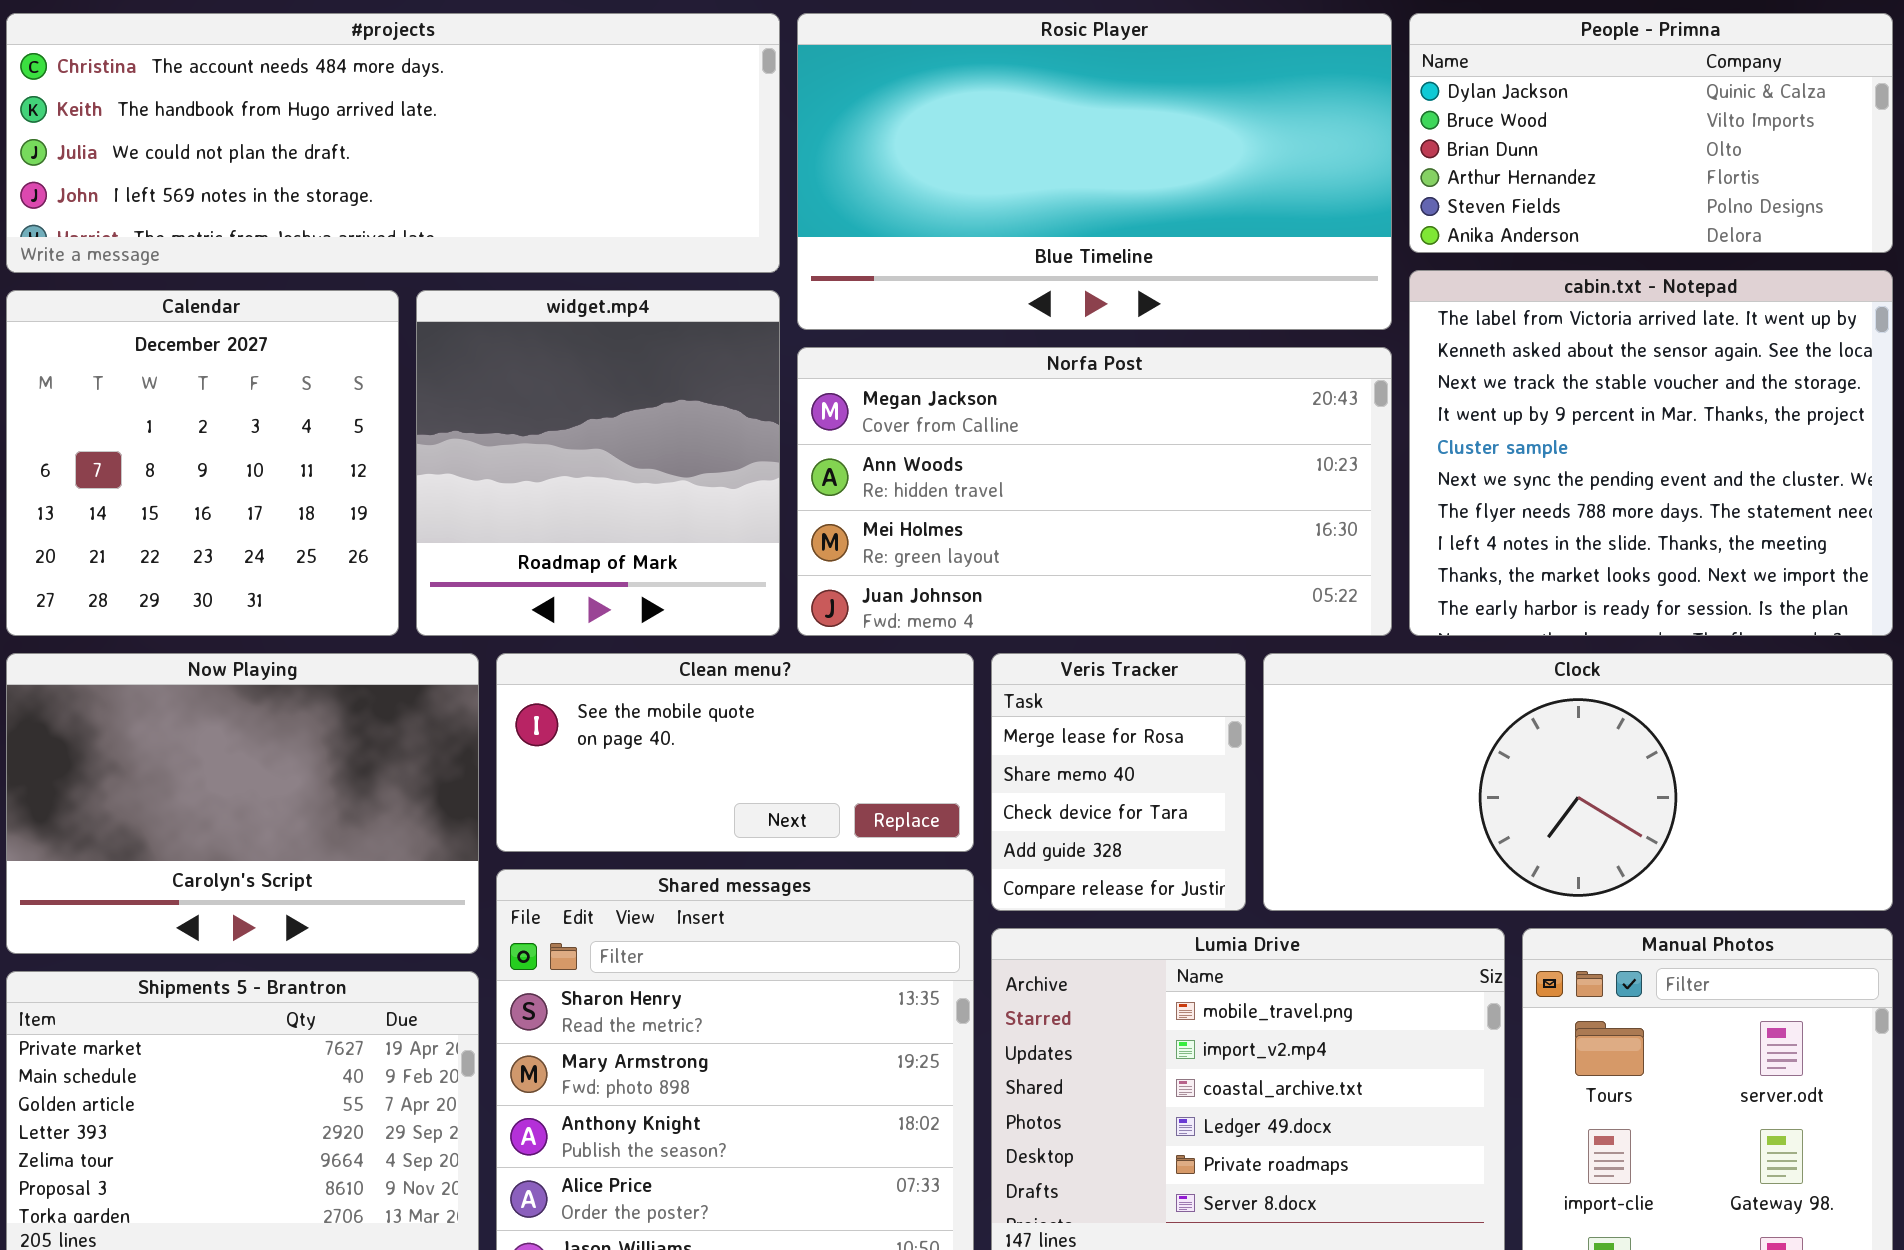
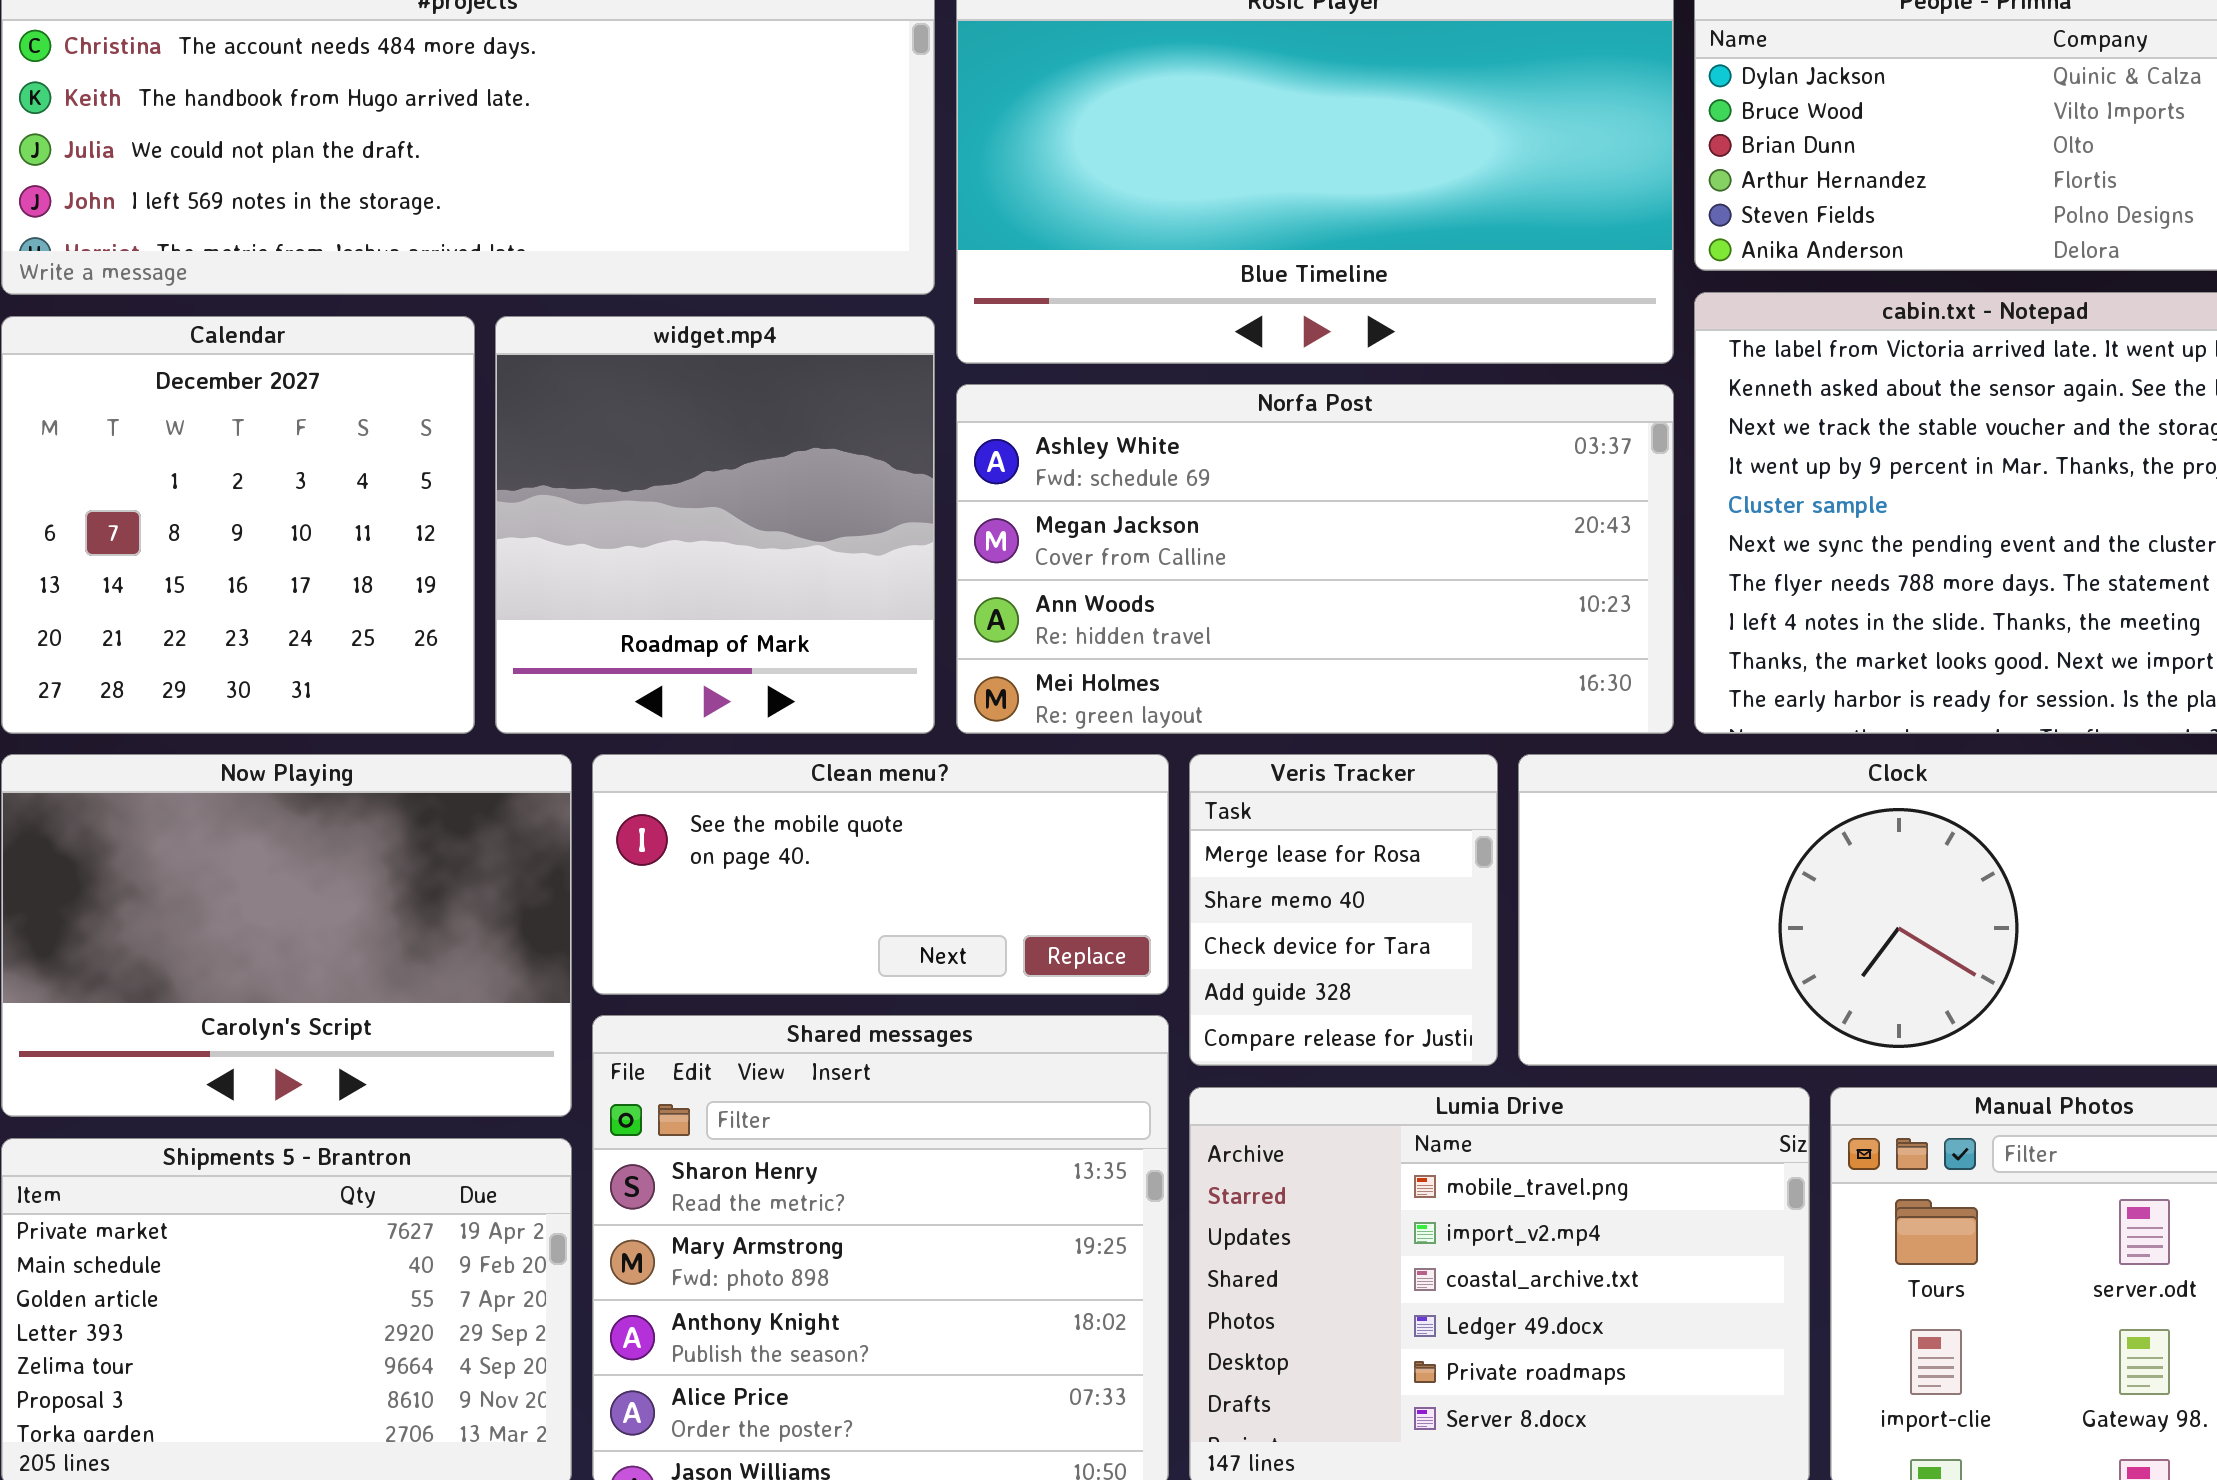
Norfa Post: [797,347,1392,636] -> [956,384,1674,734], scrolled up 1 row

